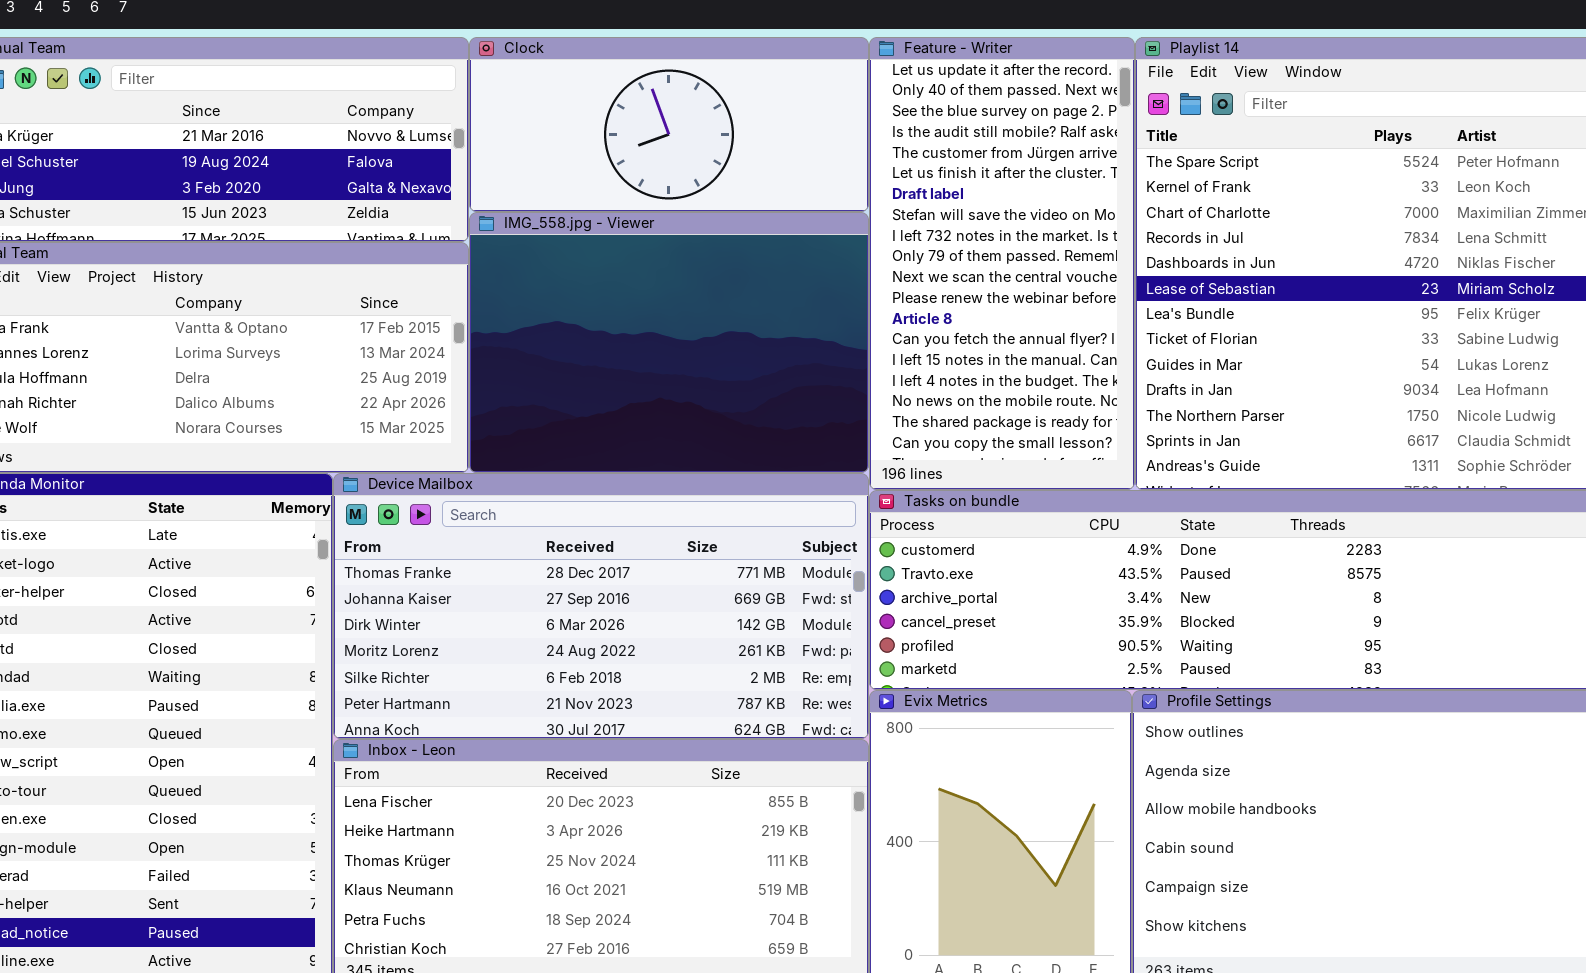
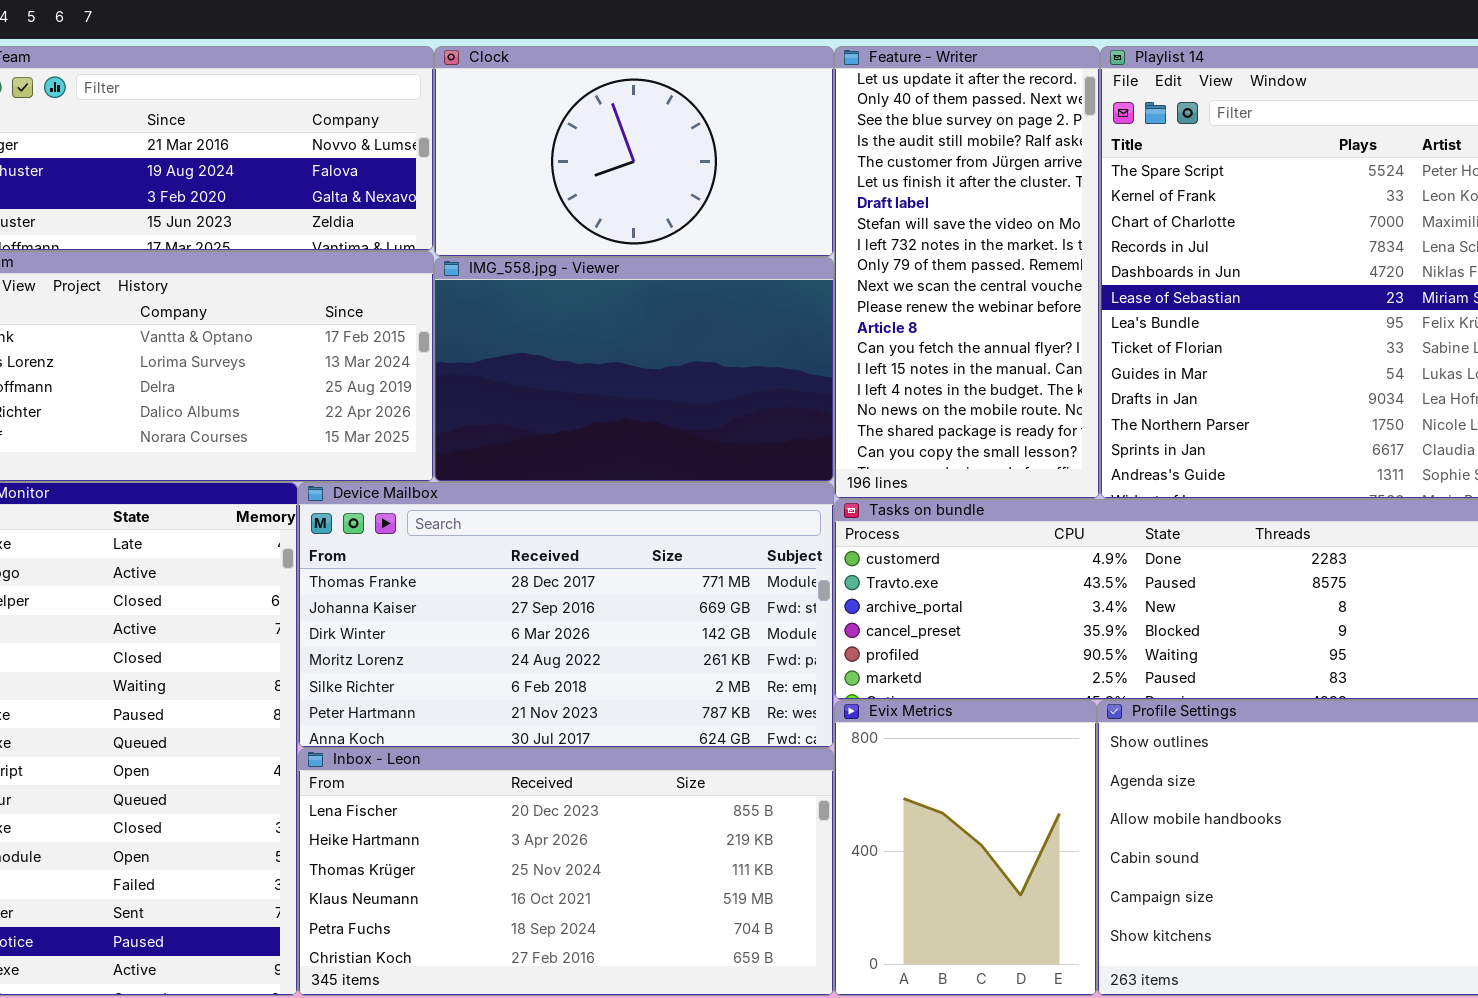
Clock: [469,37,869,212] -> [434,46,834,257], resized
IMG_558.jpg - Viewer: [469,212,869,473] -> [434,257,834,482], resized

